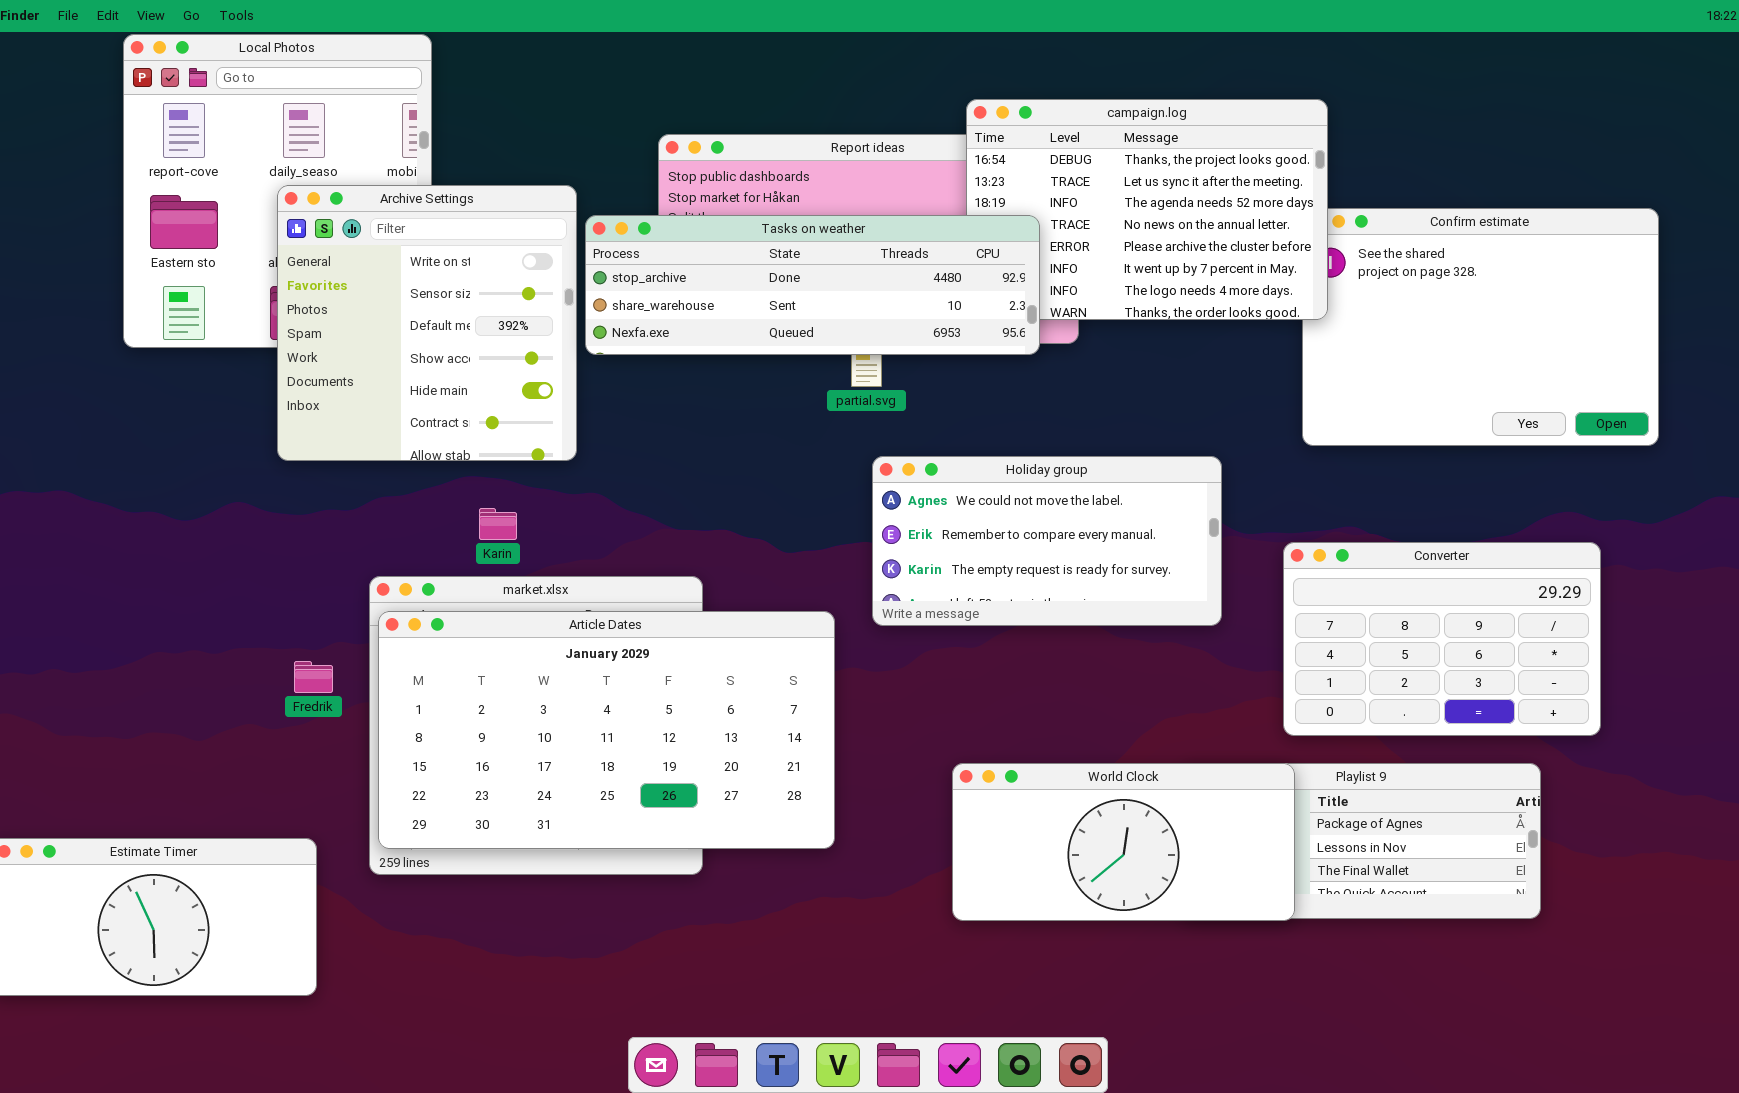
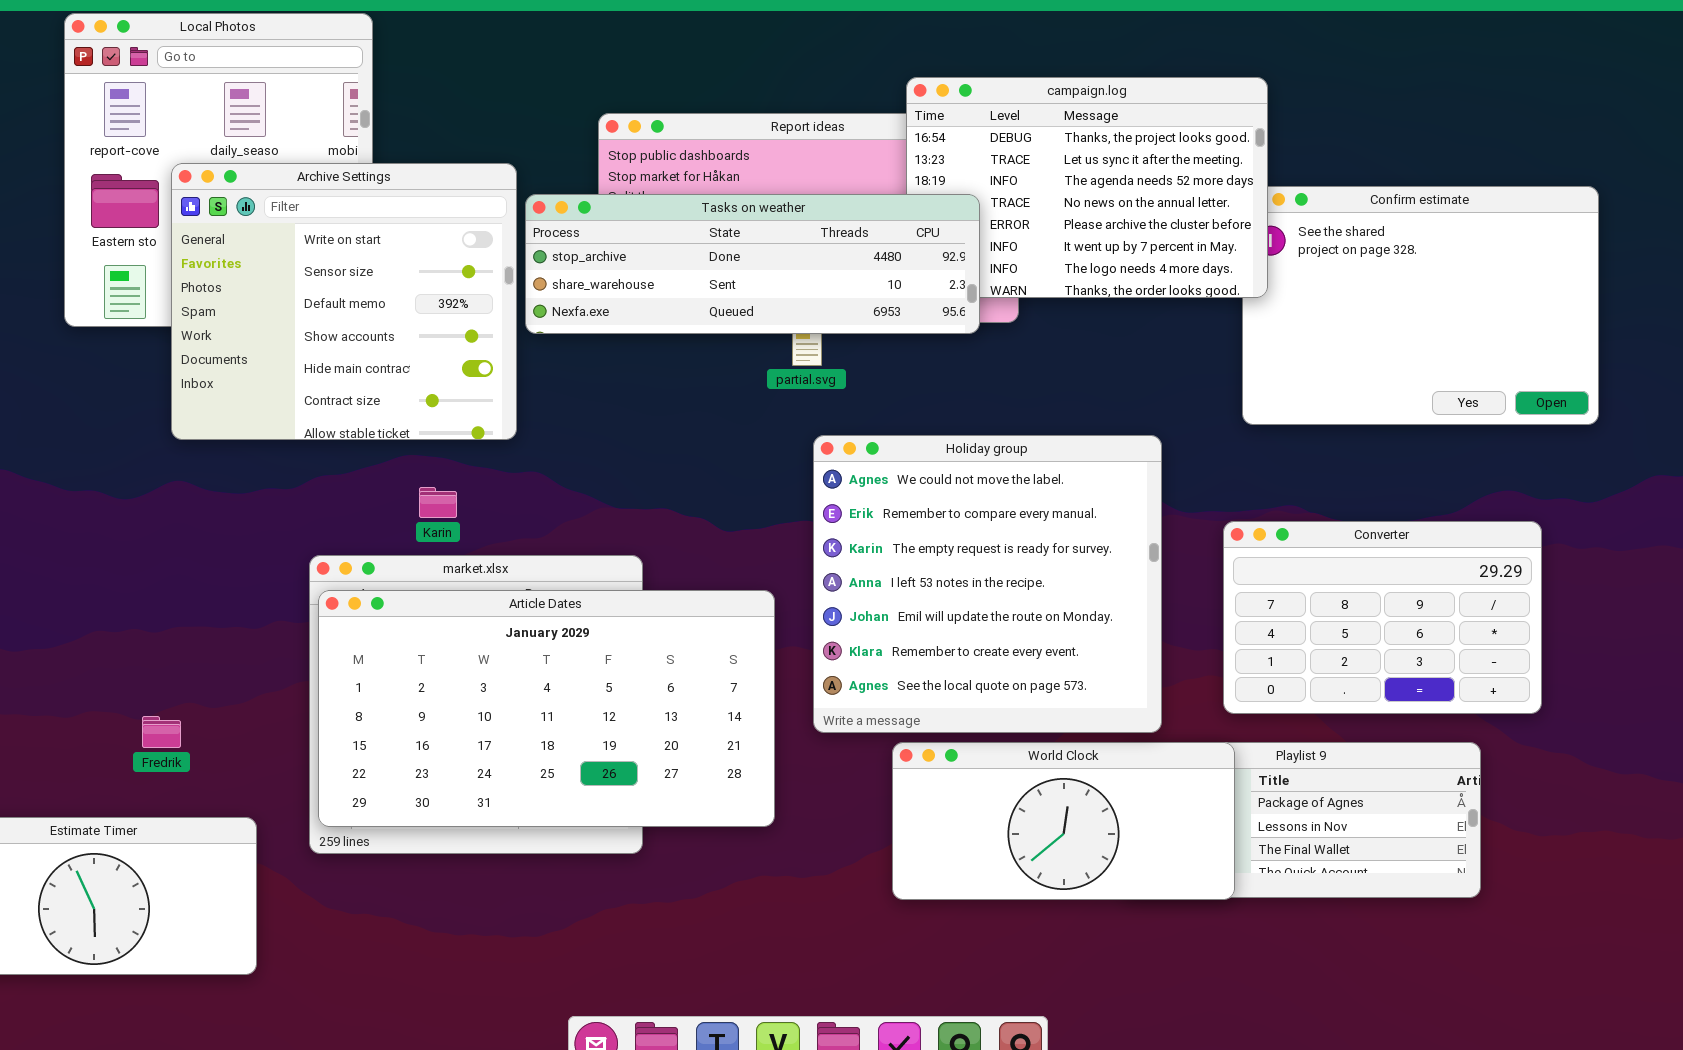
Archive Settings: [277,185,577,461] -> [171,163,517,440], resized
Holiday group: [872,456,1222,626] -> [813,435,1162,733], resized
Fredrik: [294,661,333,693] -> [142,716,181,748], moved

